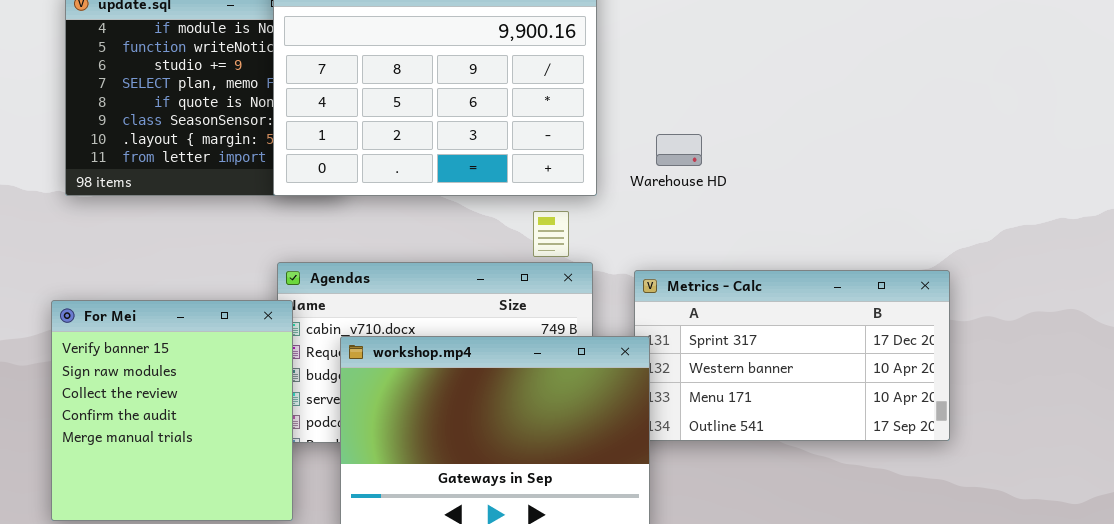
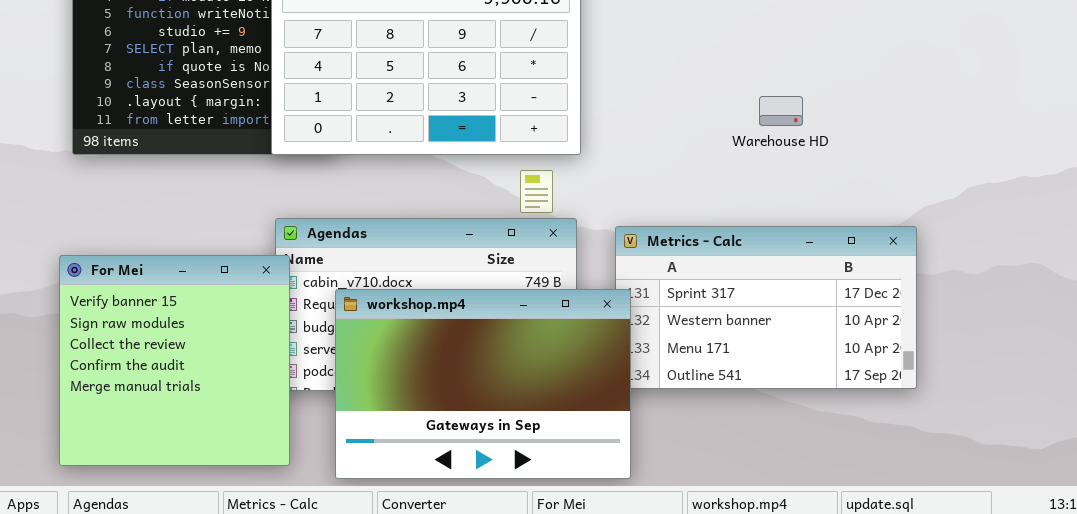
Warehouse HD: [656,134,702,166] -> [759,96,803,126], moved

